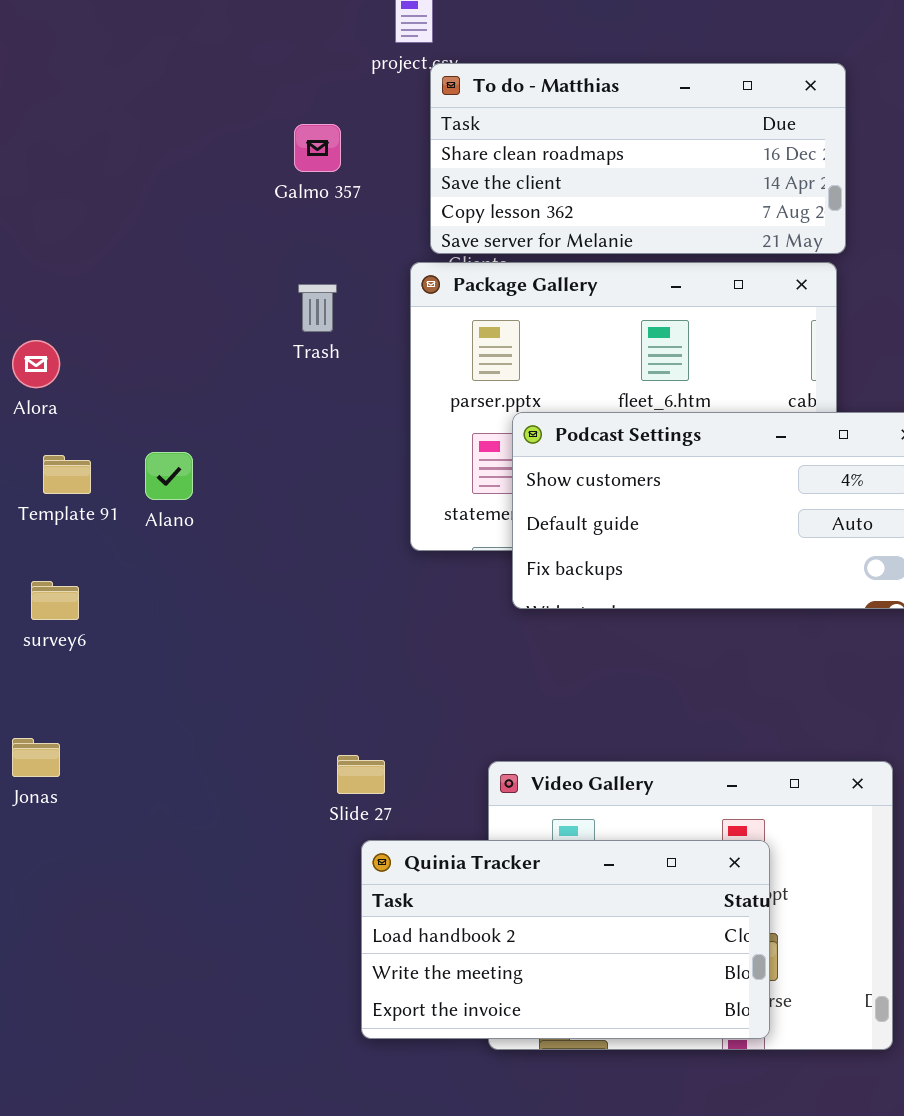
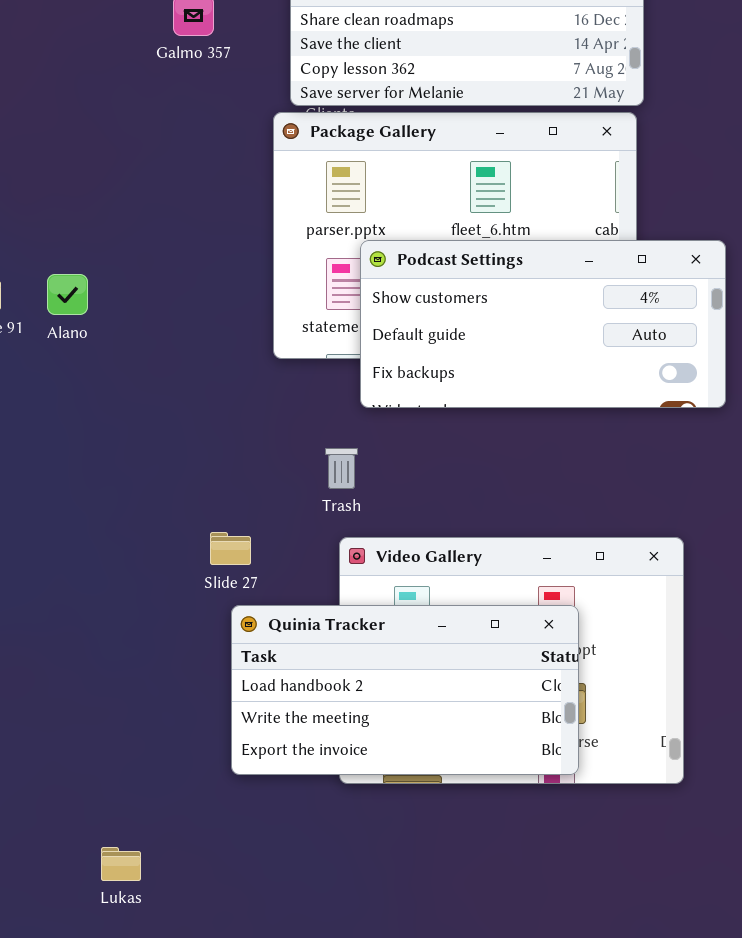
Trash: [298,284,337,332] -> [325,448,358,489], moved

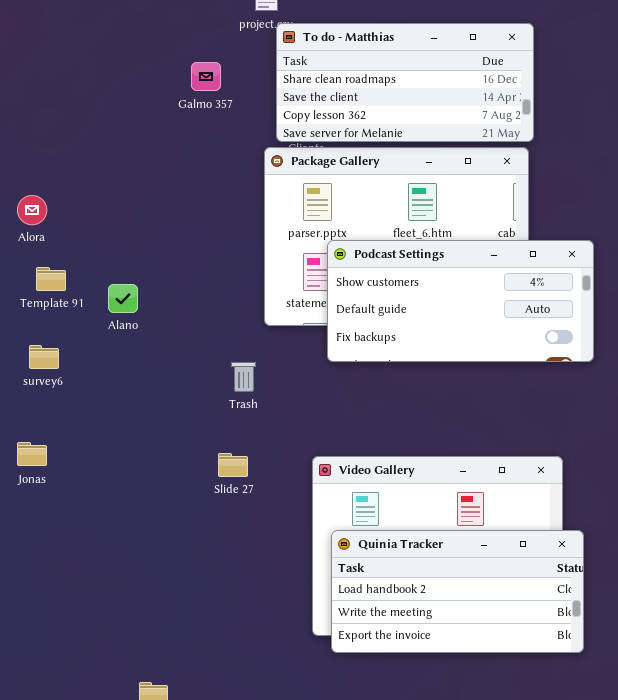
Alano: [47,274,88,315] -> [108,284,138,313], moved
Trash: [325,448,358,489] -> [231,362,256,392], moved
Quinia Tracker: [231,605,579,775] -> [331,530,584,653], moved

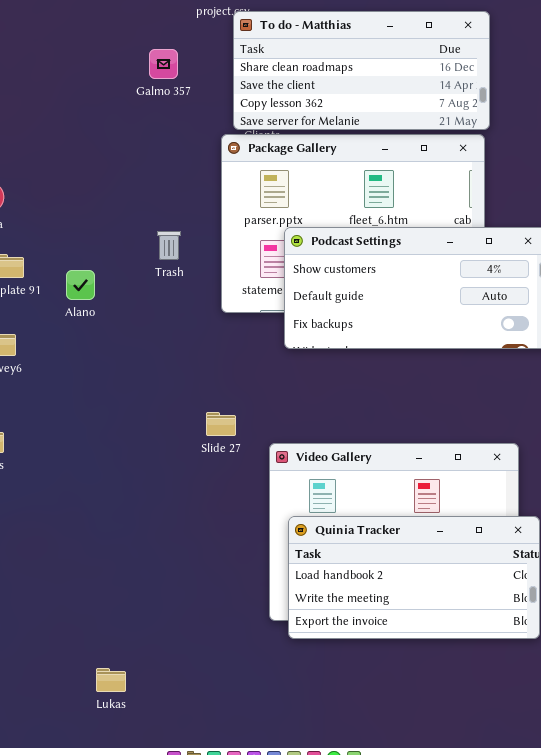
Trash: [231,362,256,392] -> [157,231,181,260], moved
Slide 27: [218,453,248,477] -> [206,412,236,436], moved

